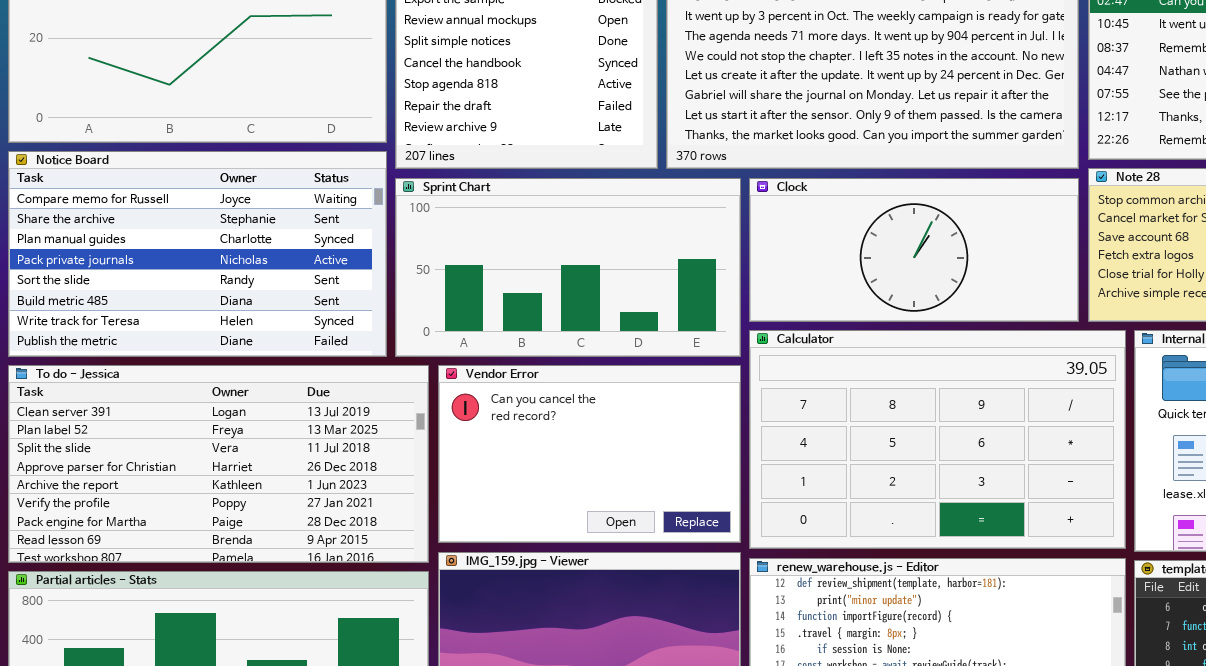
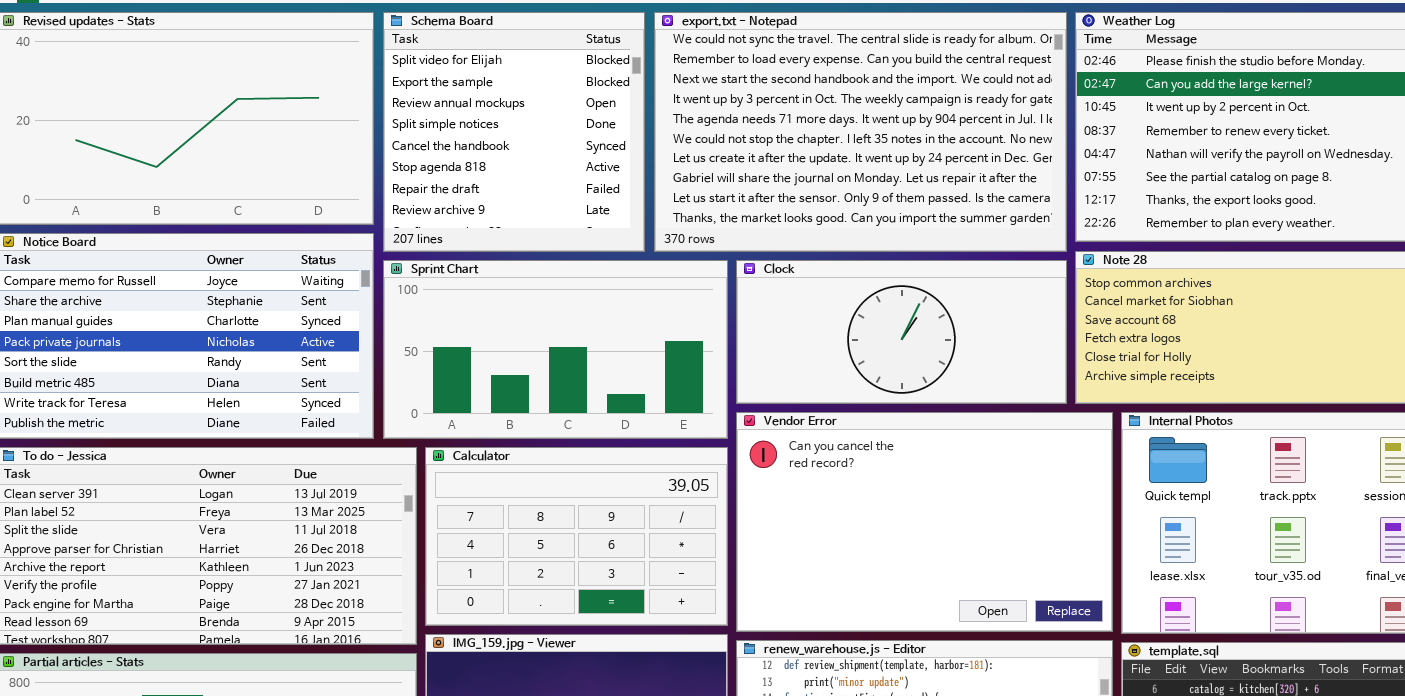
Calculator: [749,330,1126,549] -> [425,447,728,626], moved, resized
Vendor Error: [438,365,741,543] -> [736,412,1113,632], moved, resized

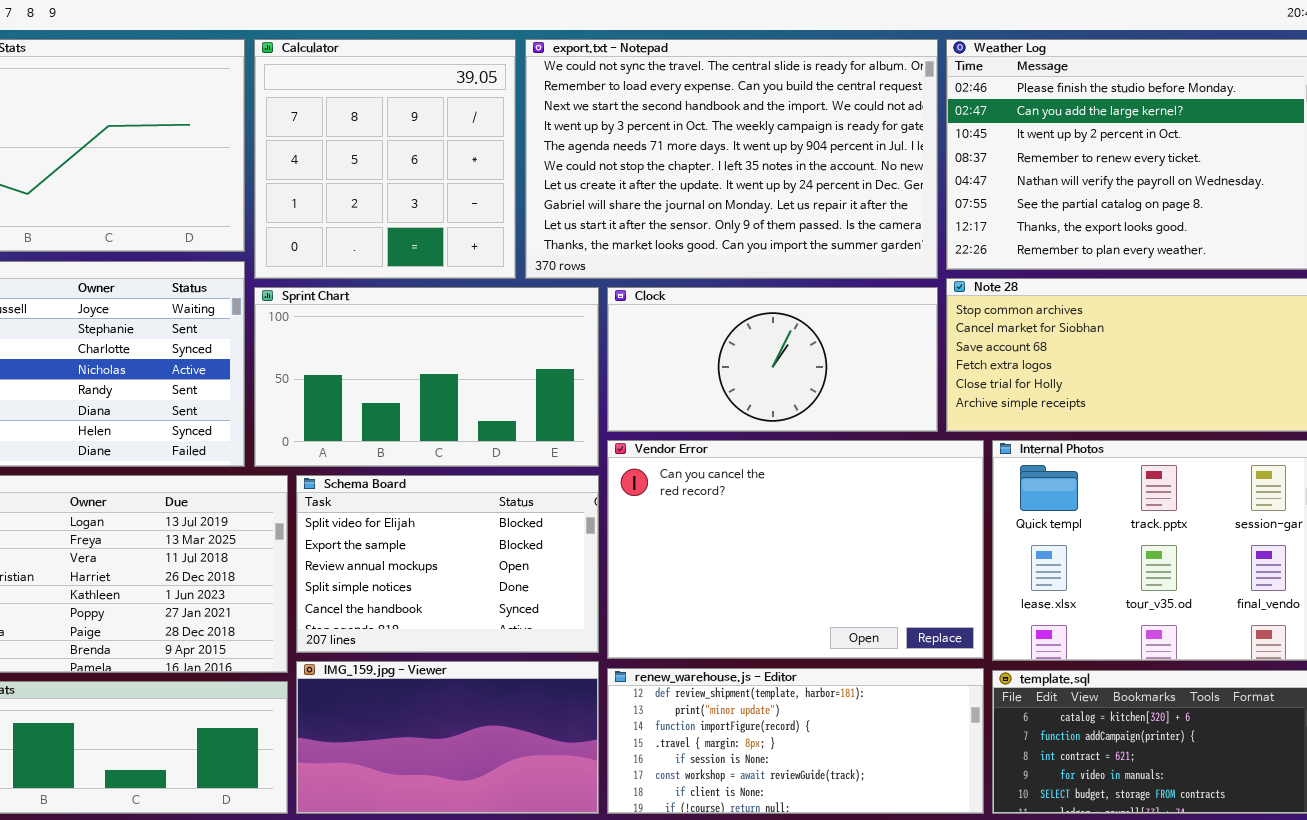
Schema Board: [383,12,645,252] -> [296,475,599,653], moved, resized
Calculator: [425,447,728,626] -> [254,39,516,279], moved, resized

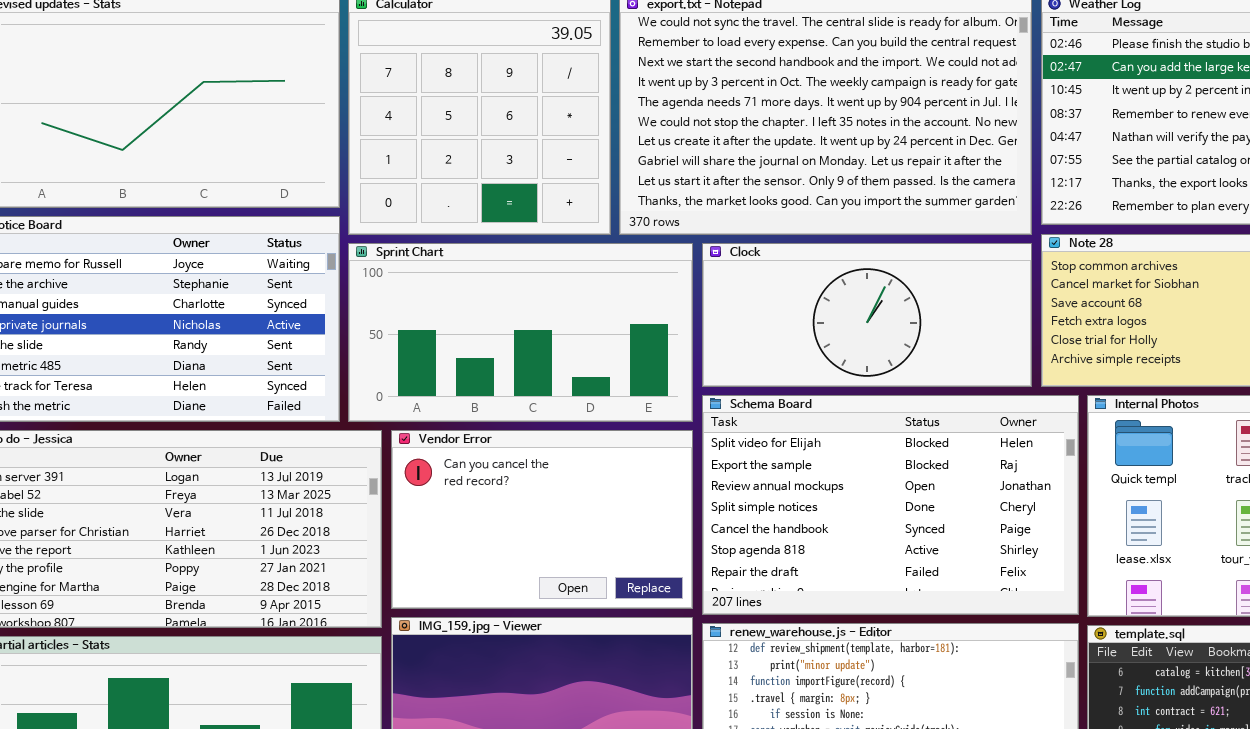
Vendor Error: [607,440,984,659] -> [391,430,693,609], moved, resized
Schema Board: [296,475,599,653] -> [702,395,1079,615], moved, resized

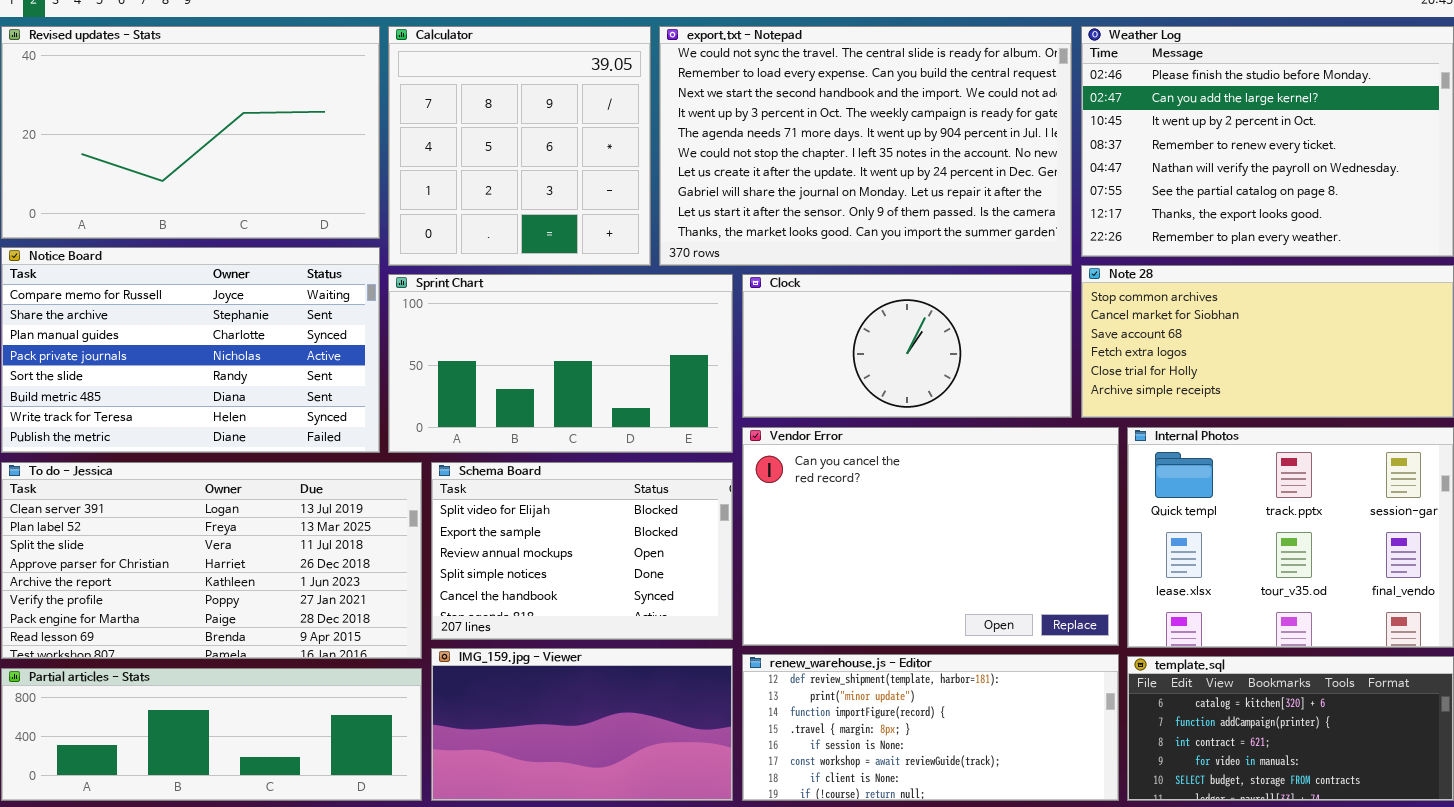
Schema Board: [702,395,1079,615] -> [431,462,733,640], moved, resized
Vendor Error: [391,430,693,609] -> [742,427,1119,646], moved, resized

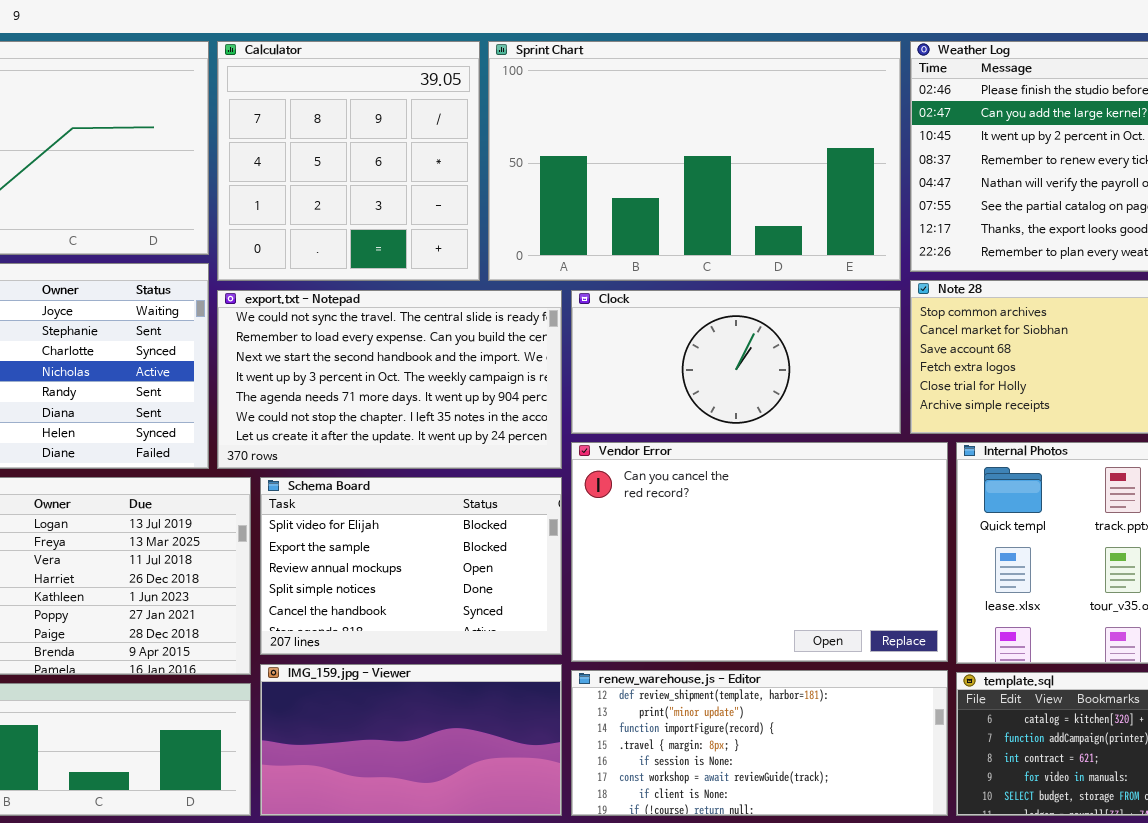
export.txt - Notepad: [659,26,1072,266] -> [217,290,562,469], moved, resized
Sprint Chart: [388,274,733,453] -> [488,41,901,281], moved, resized

